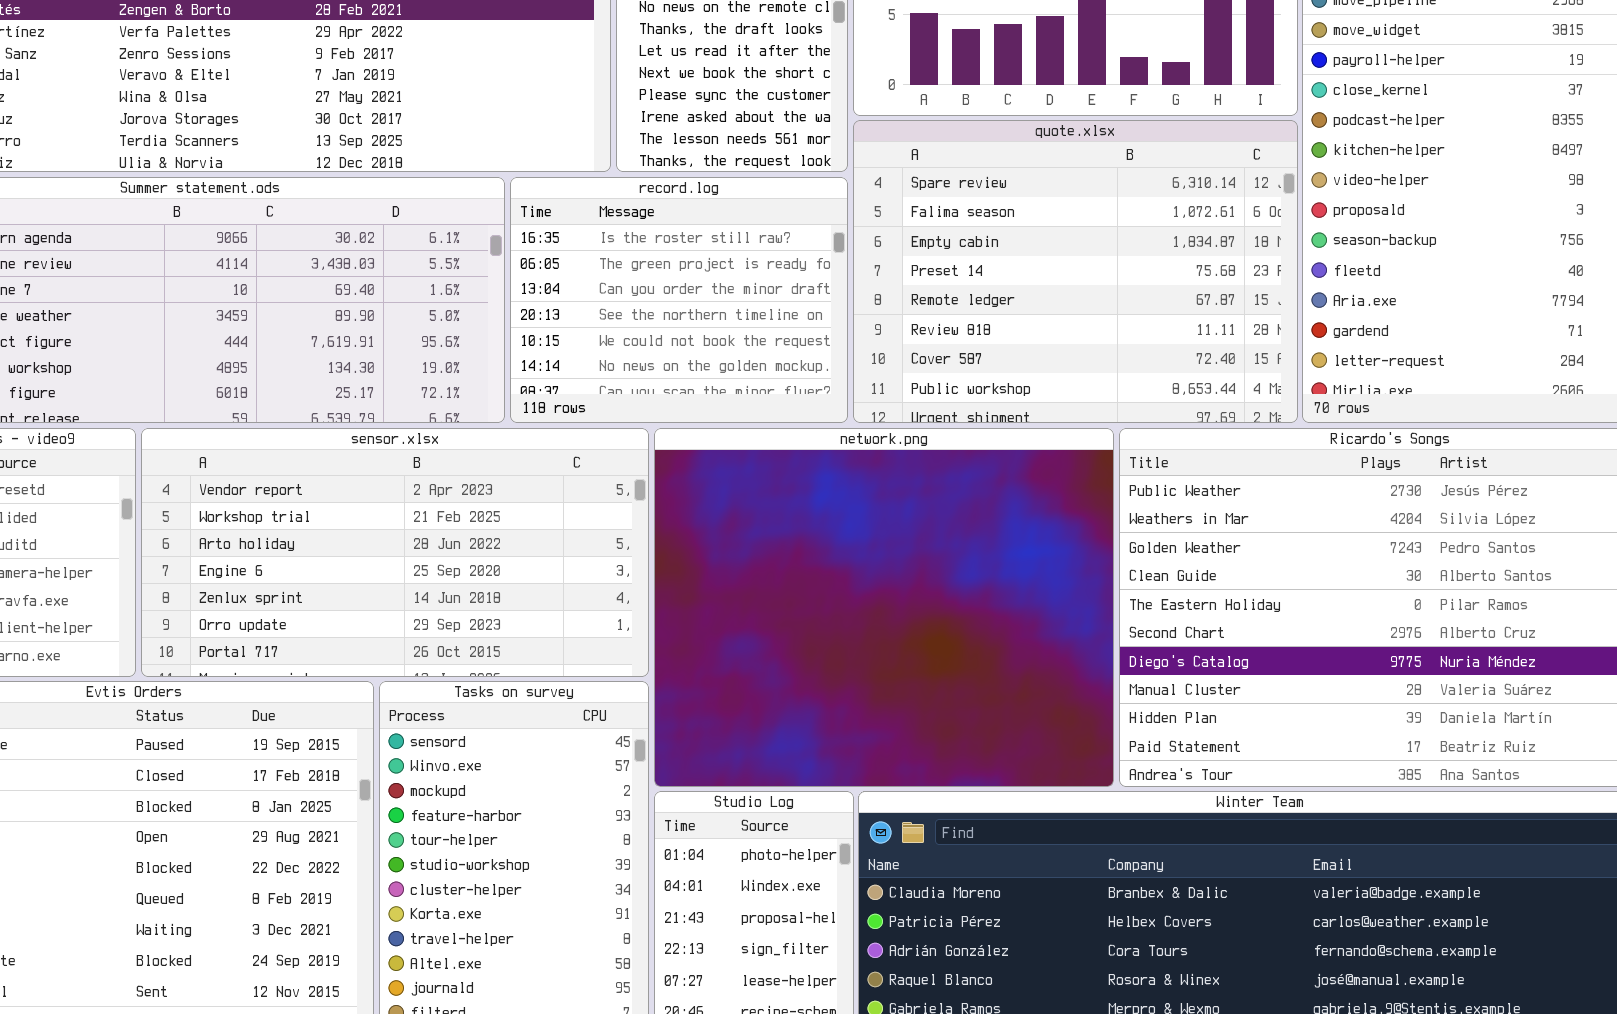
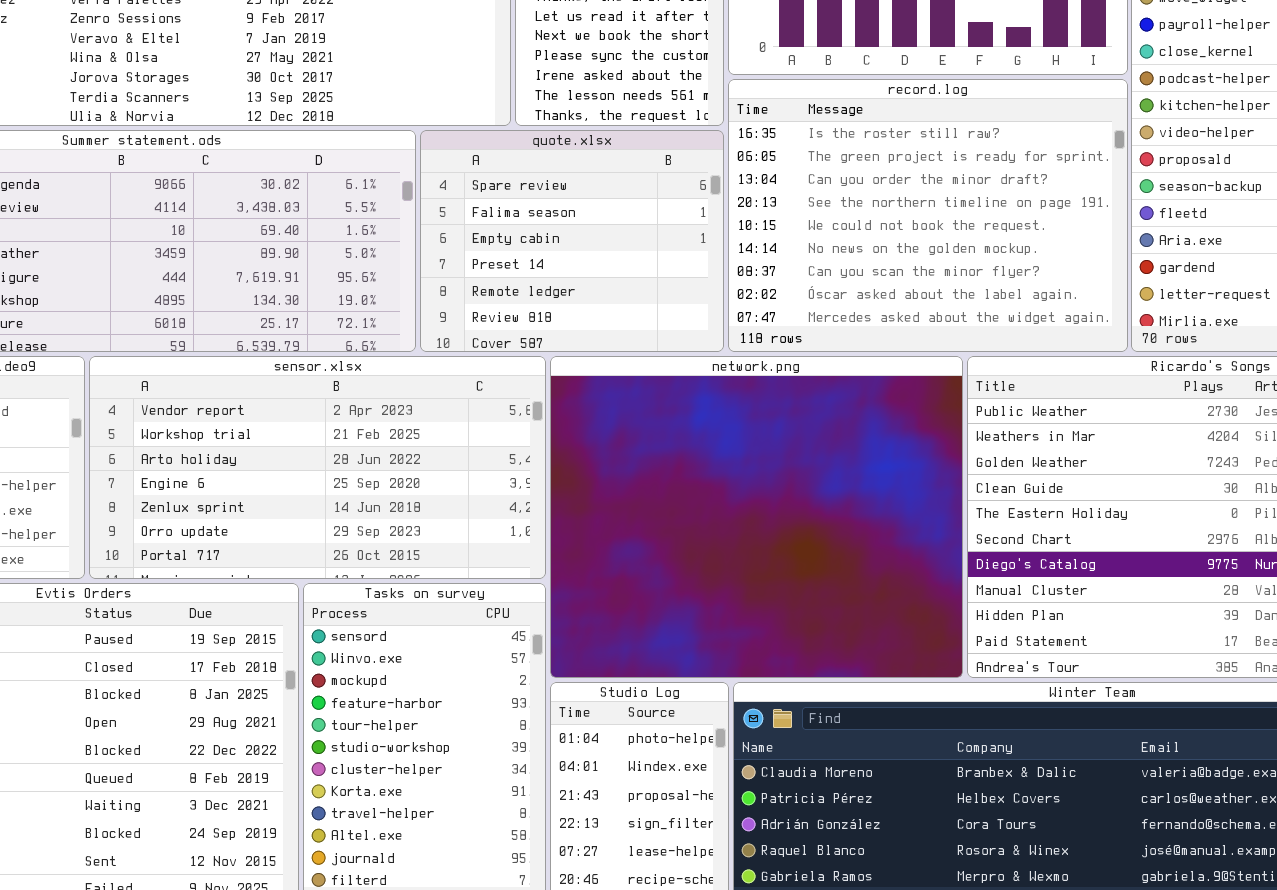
quote.xlsx: [853,120,1298,423] -> [420,130,724,352], moved, resized
record.log: [510,177,848,423] -> [728,79,1128,352], moved, resized

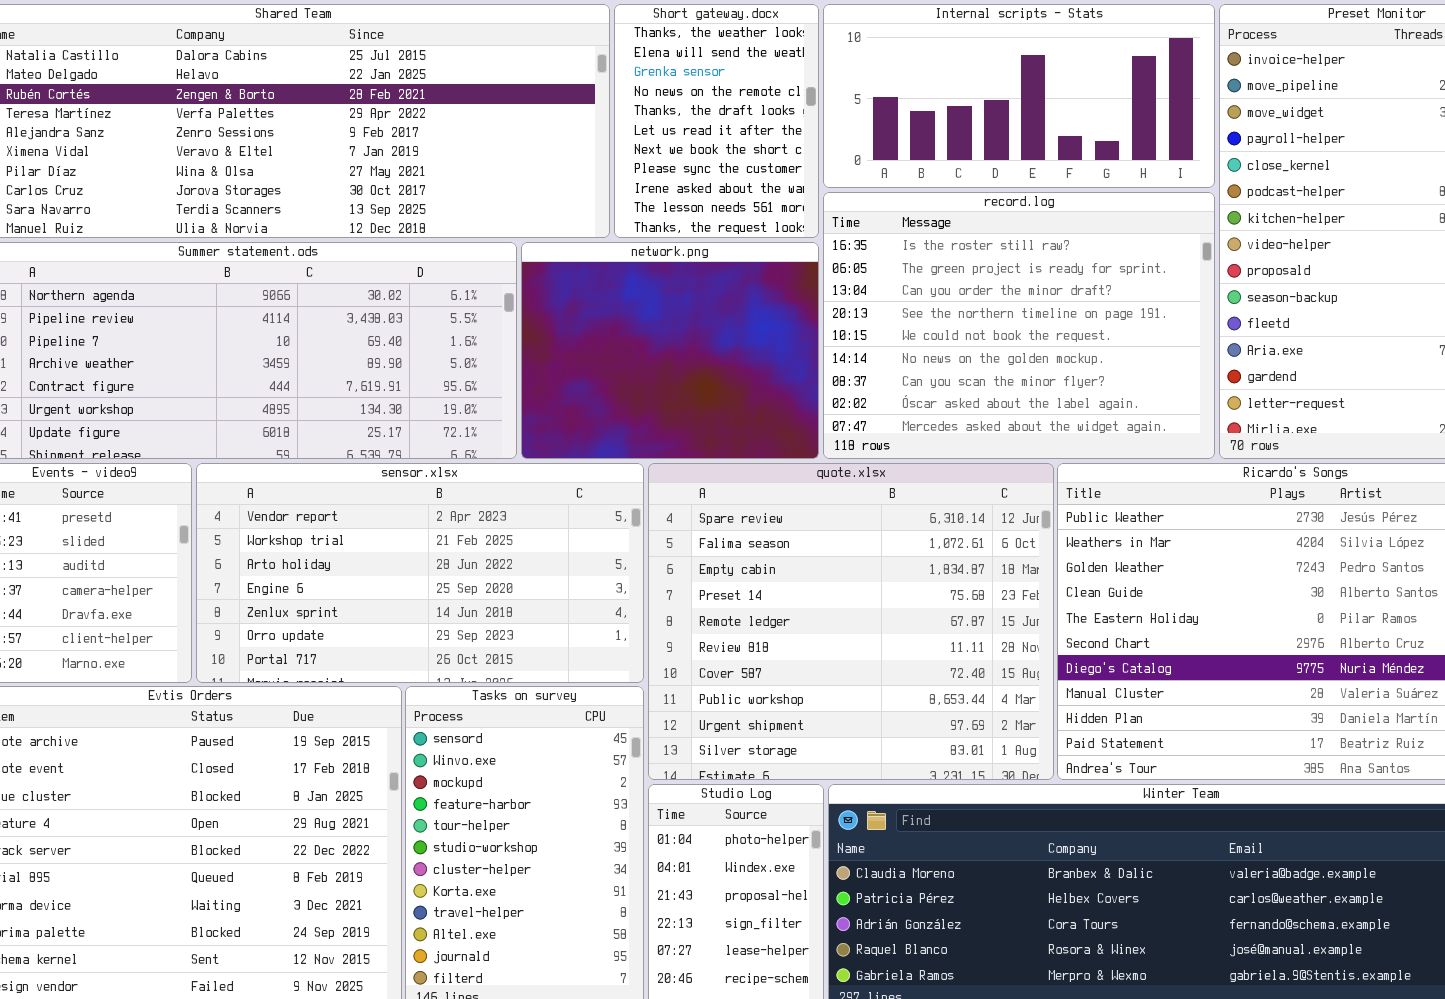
quote.xlsx: [420,130,724,352] -> [648,463,1054,780], moved, resized
network.png: [550,356,963,678] -> [521,242,819,459], moved, resized

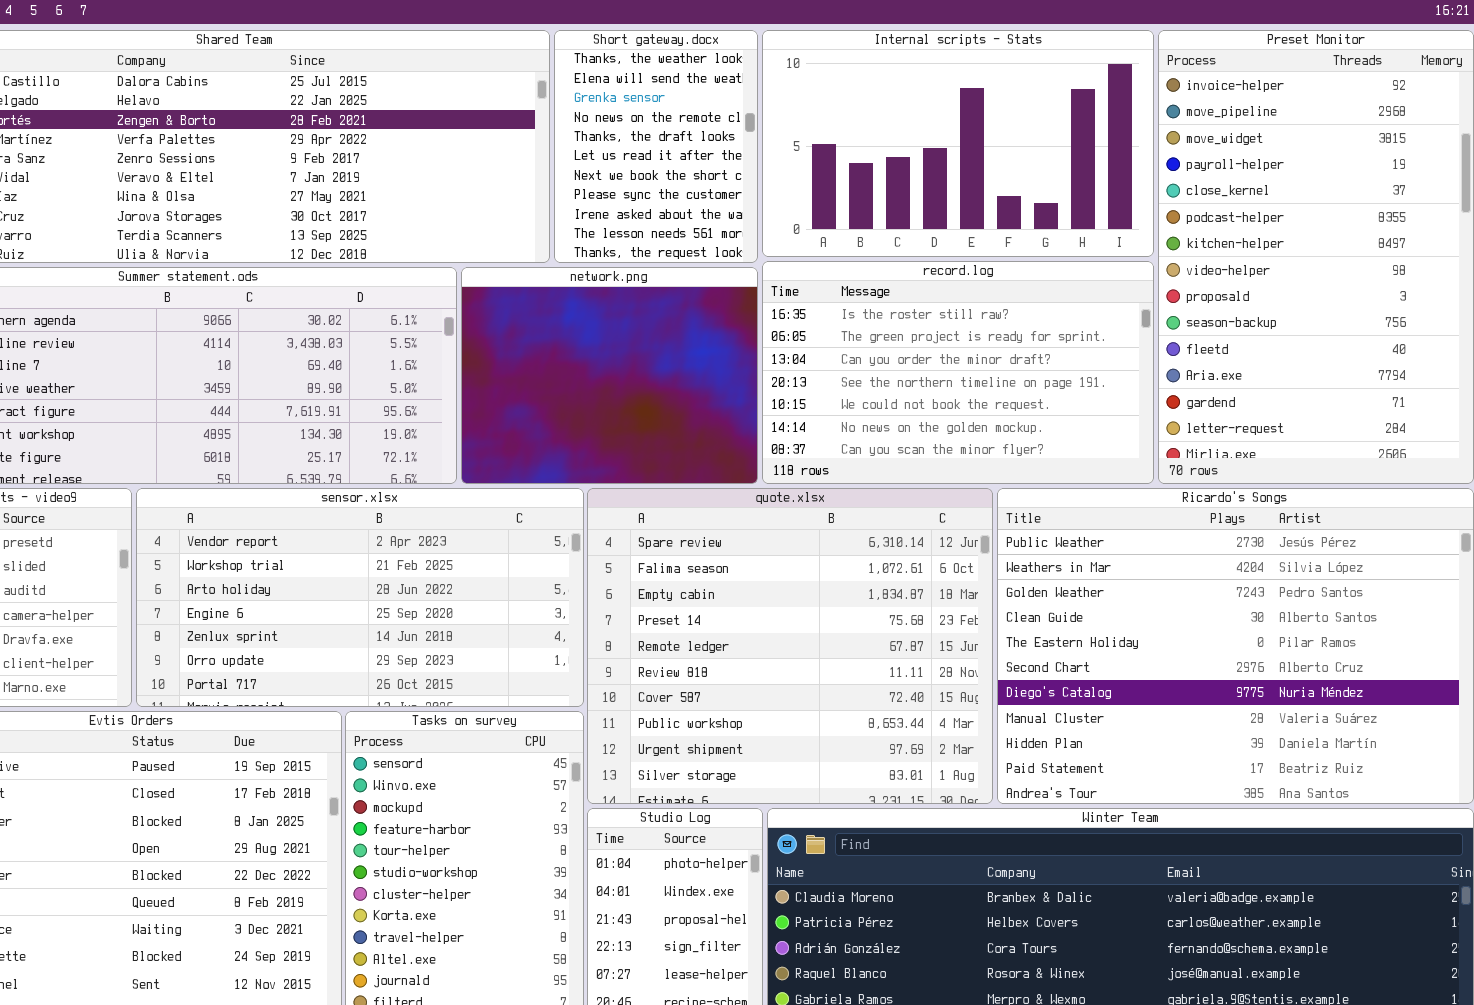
Internal scripts - Stats: [823,4,1215,188] -> [762,30,1154,257], resized
record.log: [823,192,1215,459] -> [762,261,1154,484], resized

